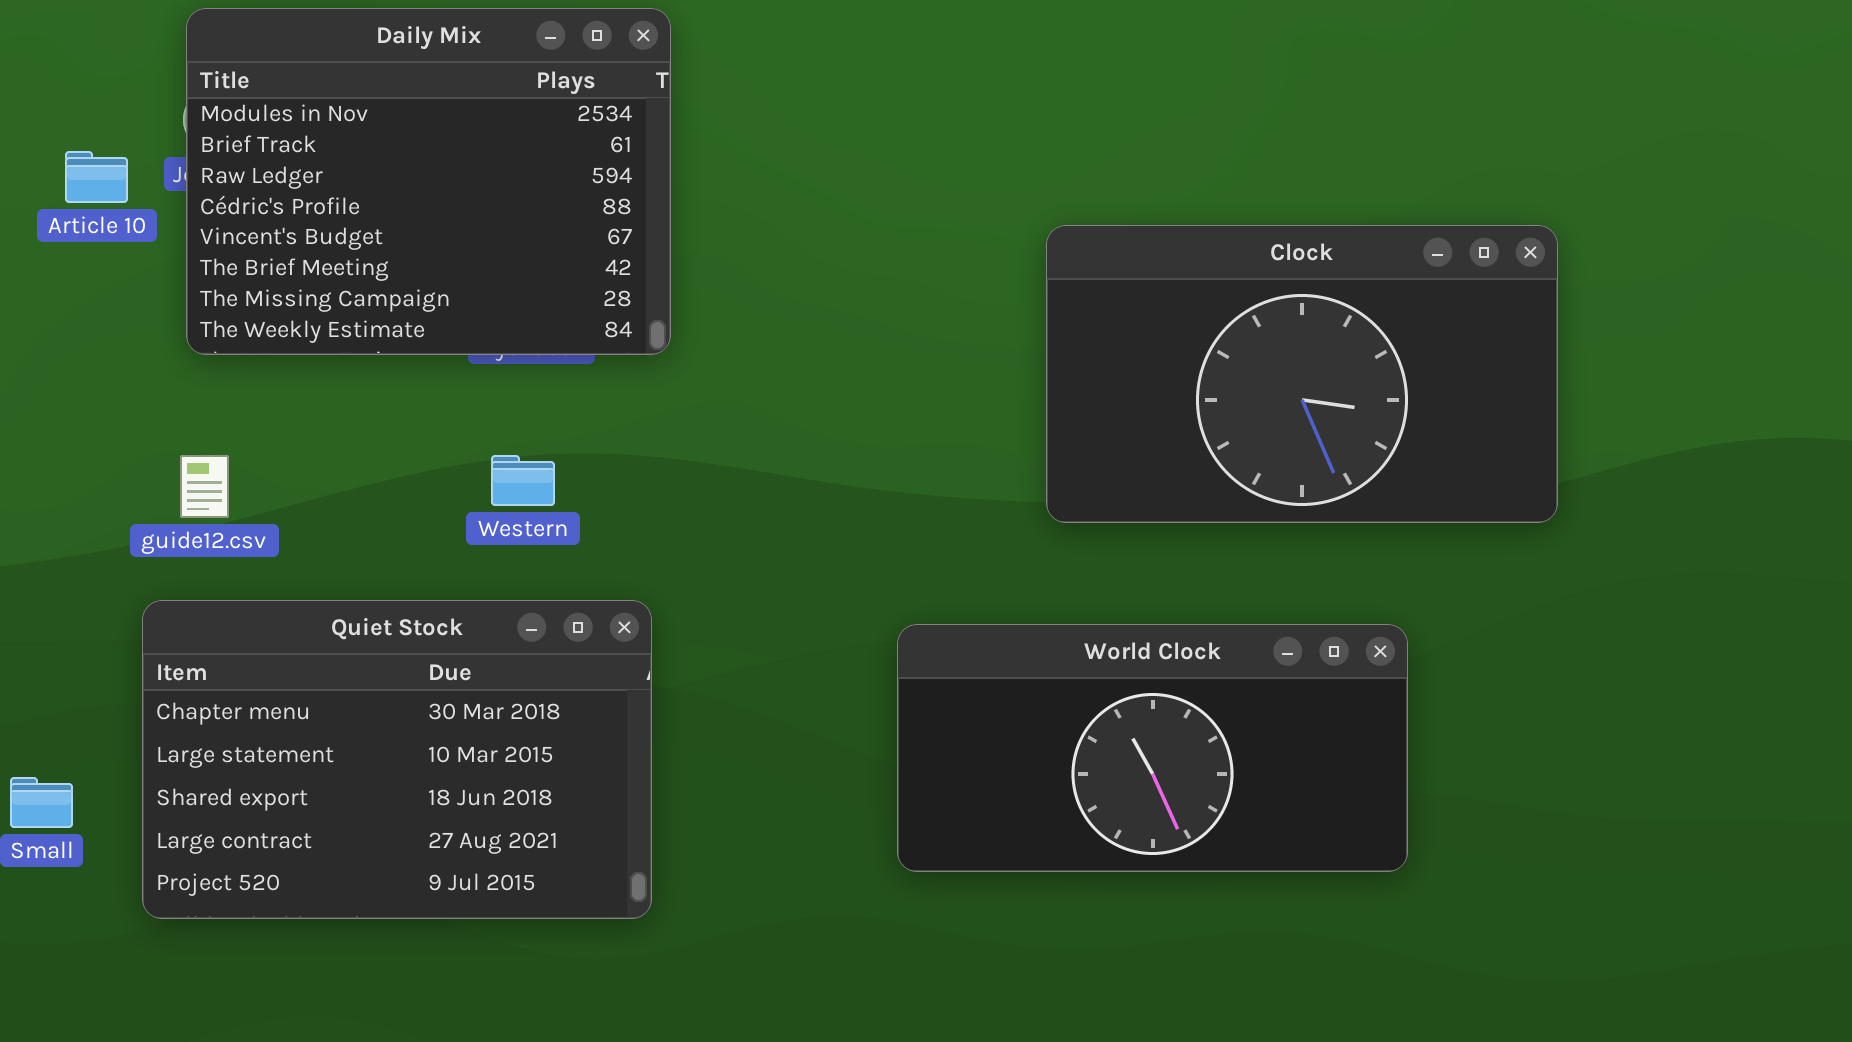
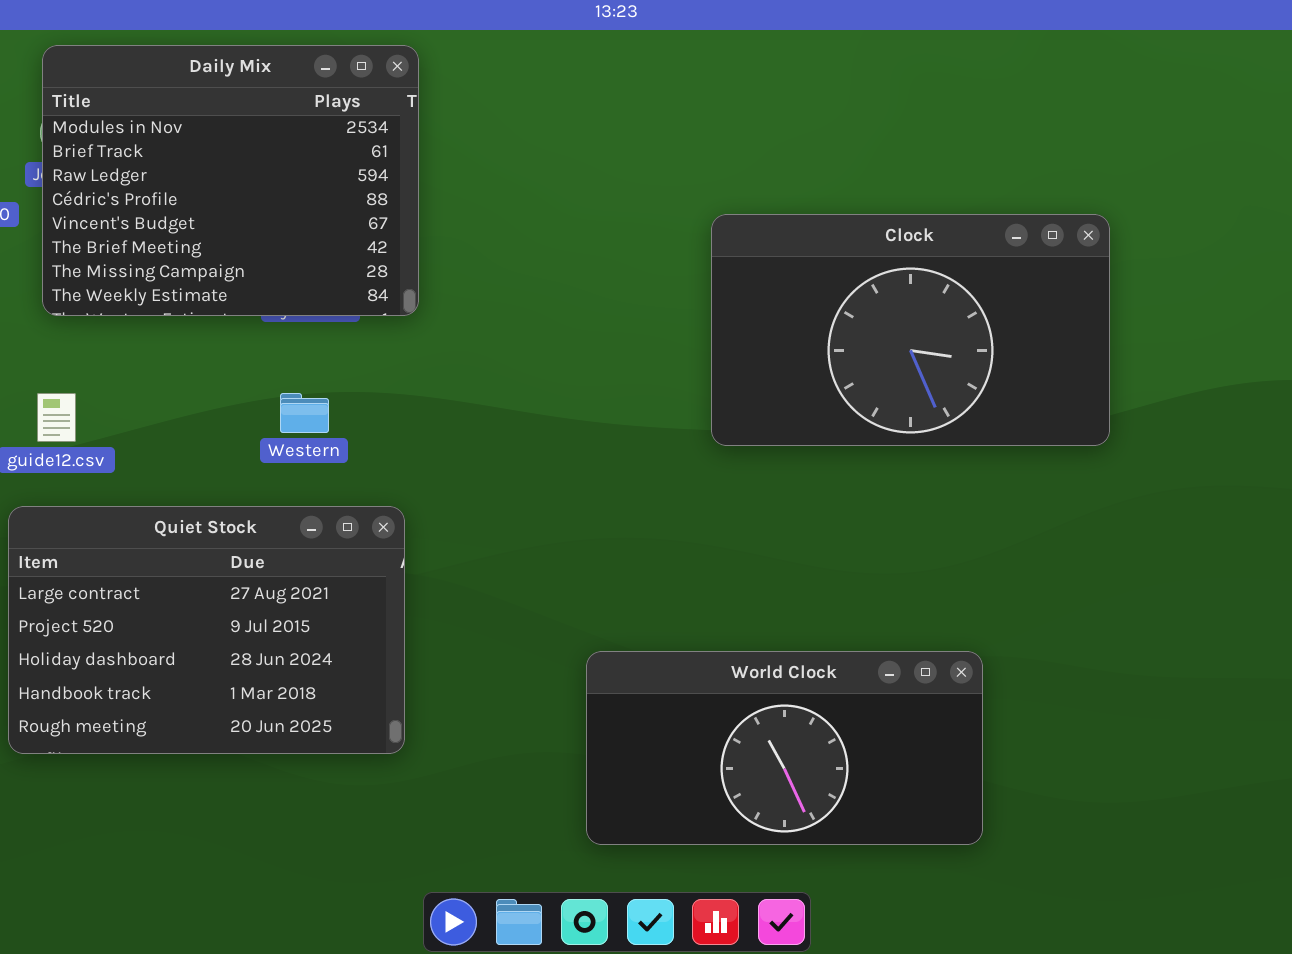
Quiet Stock: [142,600,652,919] -> [8,506,405,754], scrolled down 3 rows
World Clock: [897,624,1408,872] -> [586,651,983,845], moved

